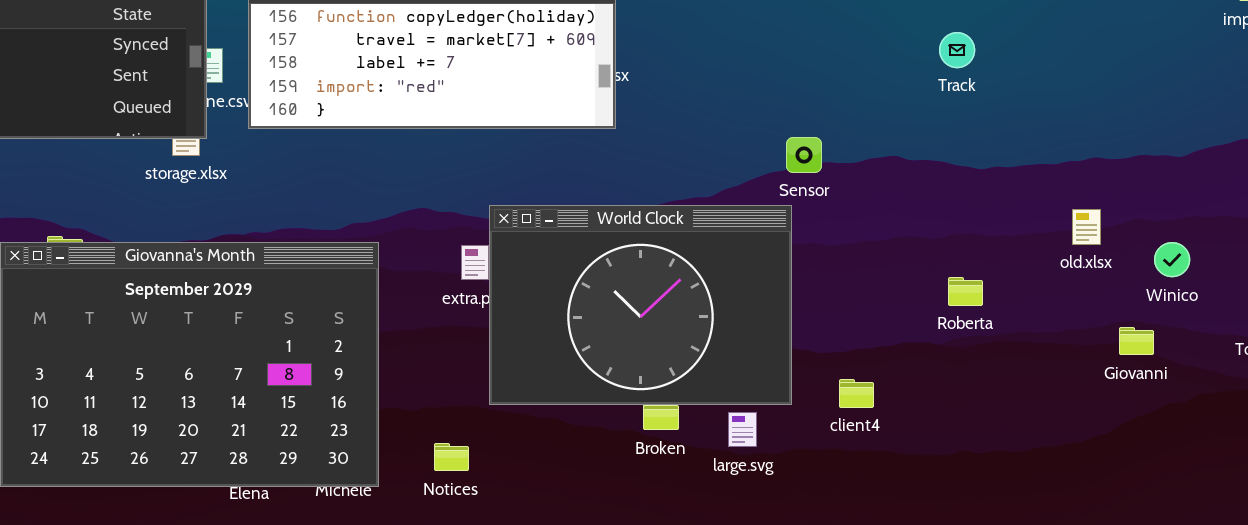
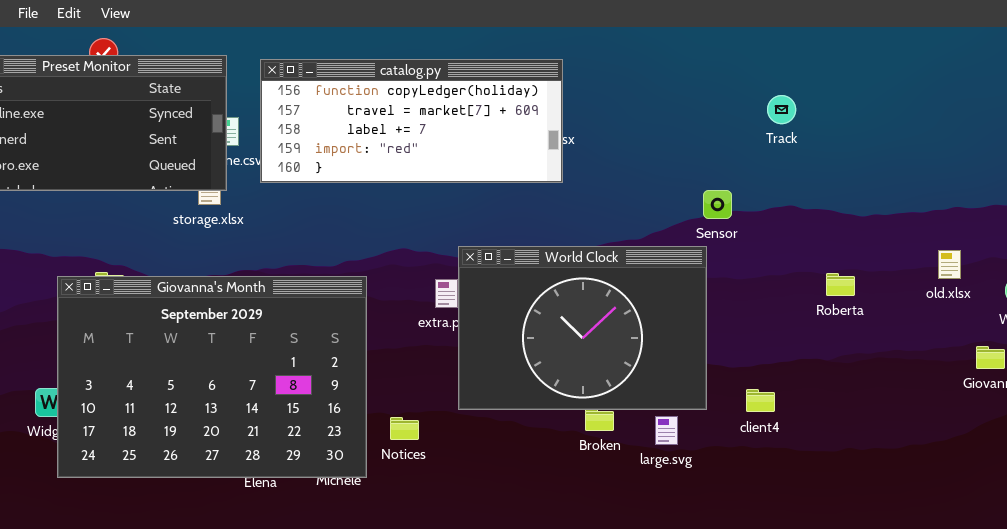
Track: [939,32,975,68] -> [767,95,796,124], moved
Roberta: [948,277,983,306] -> [826,273,855,296], moved
Notices: [434,443,469,471] -> [390,417,419,440], moved

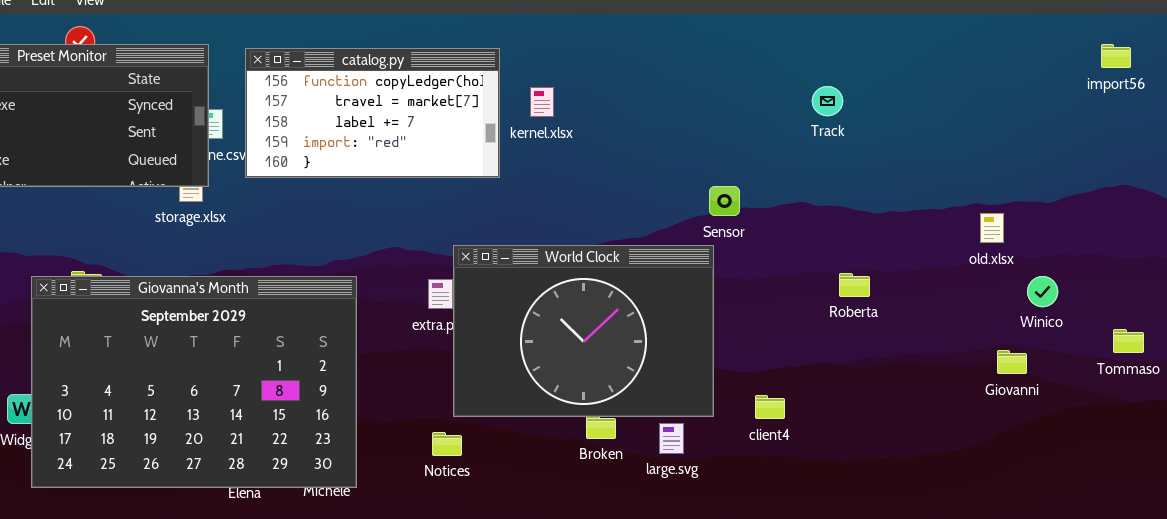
catalog.py: [260,59,563,183] -> [245,48,500,178], resized
Track: [767,95,796,124] -> [812,86,843,116], moved
old.xlsx: [938,250,961,279] -> [980,213,1004,243], moved
Notices: [390,417,419,440] -> [432,432,462,456], moved

